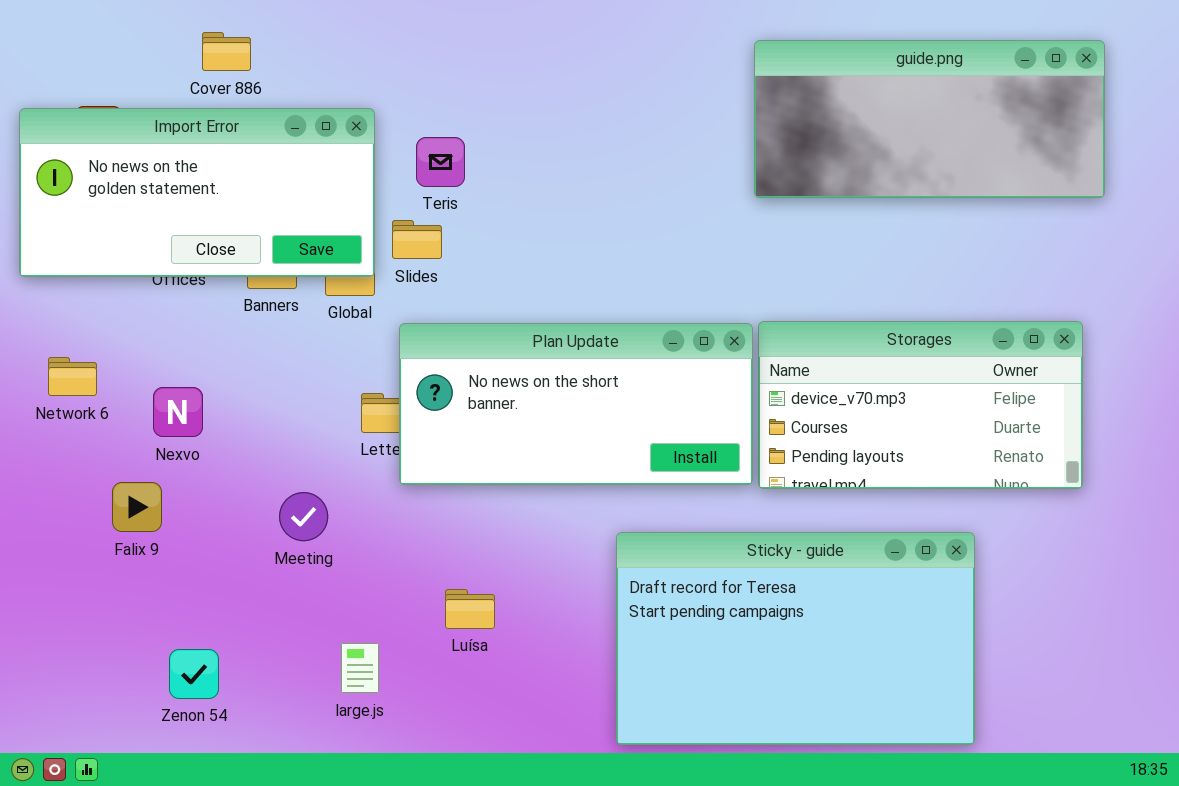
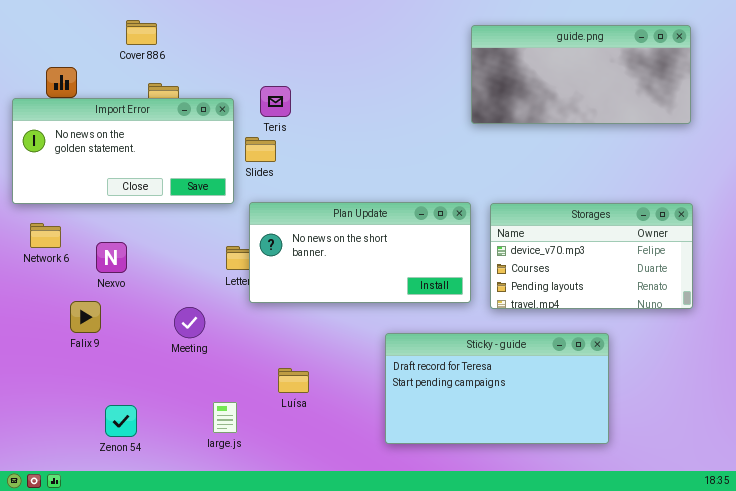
Import Error: [19,108,375,277] -> [12,98,234,204], moved
Storages: [758,321,1083,489] -> [490,203,693,309], moved
Sticky - guide: [616,532,975,745] -> [385,333,609,444], resized

